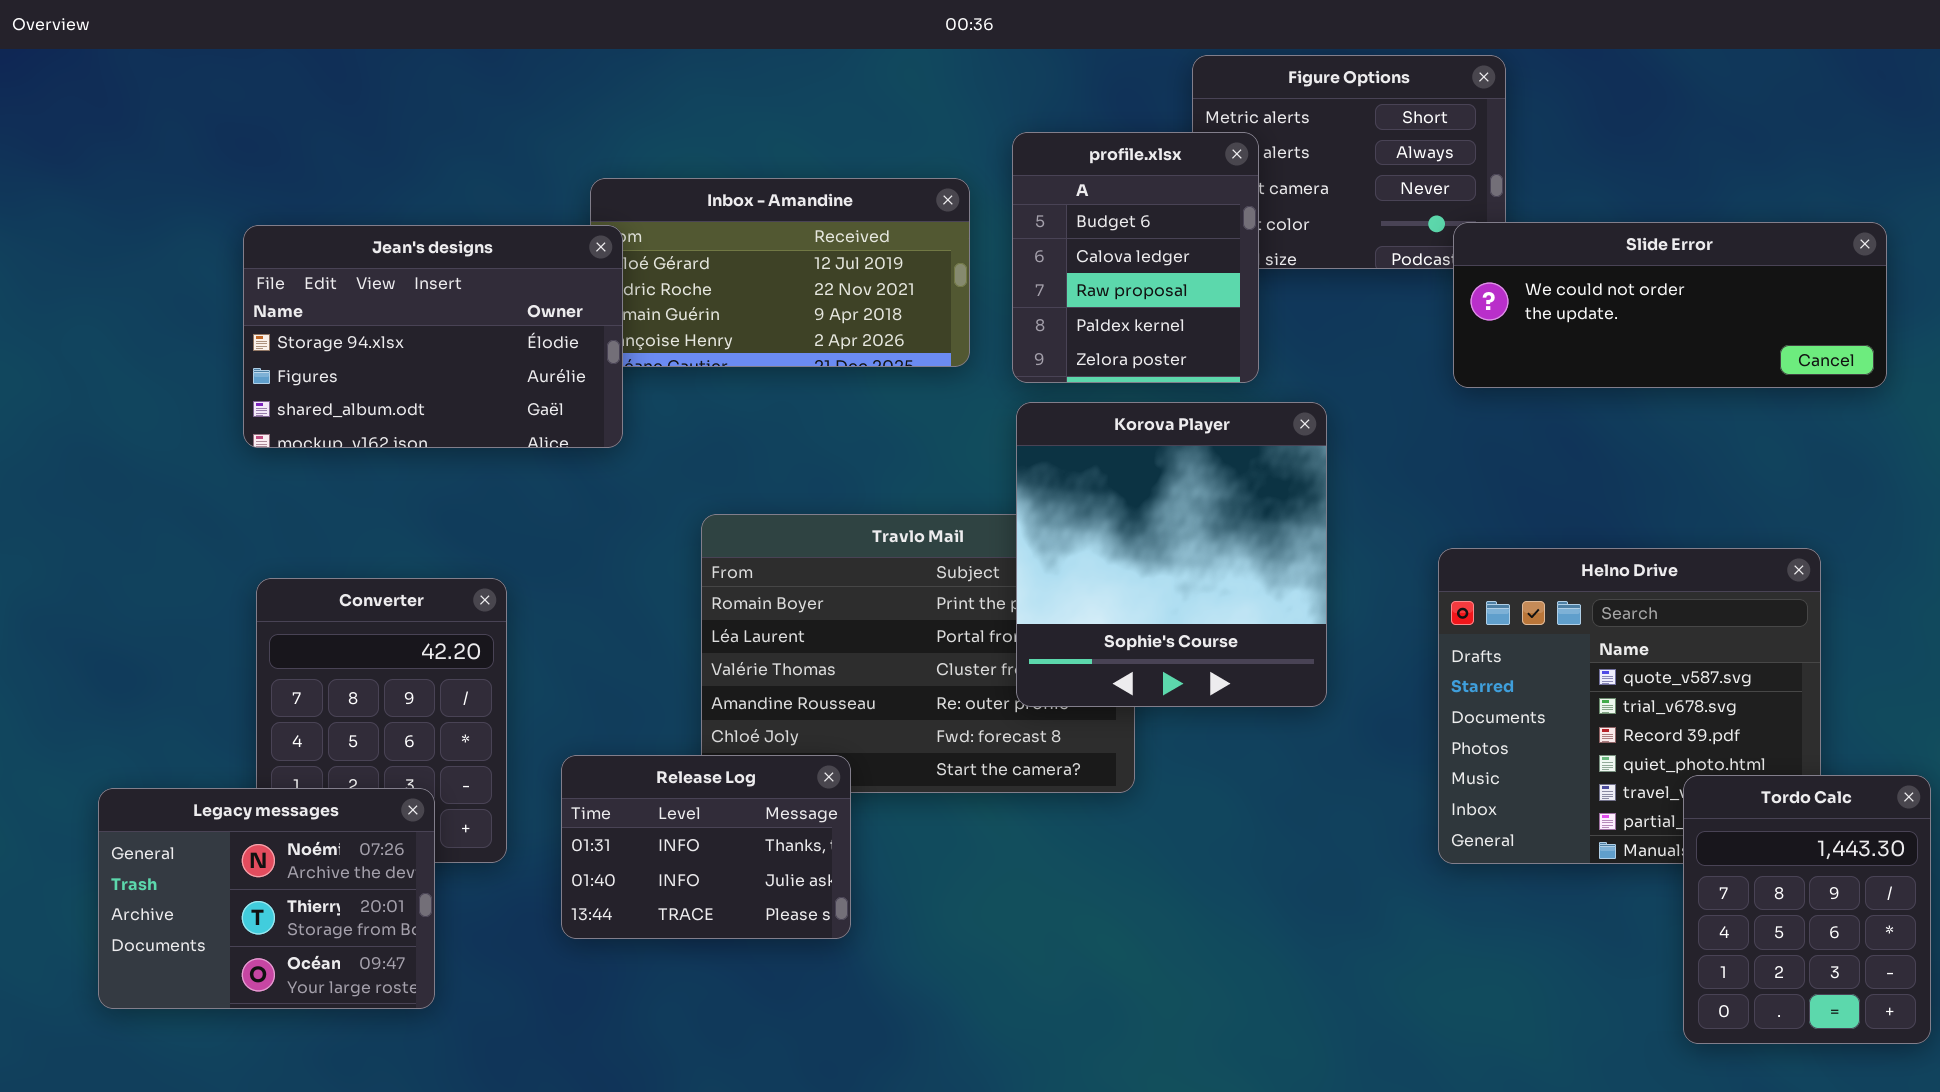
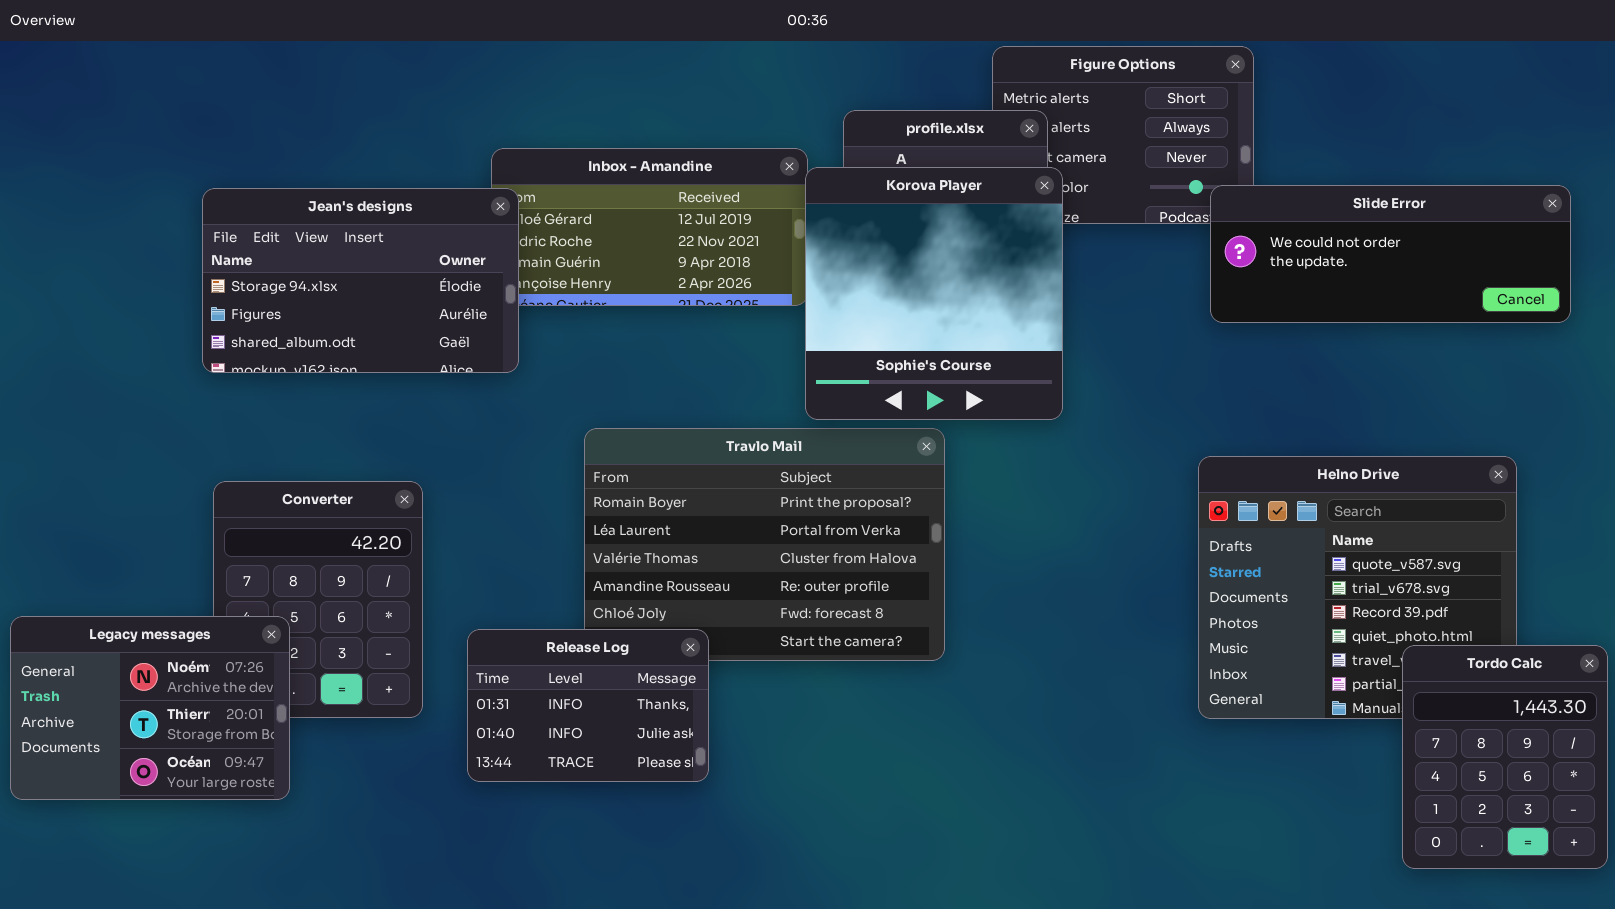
Korova Player: [1016,402,1327,707] -> [805,167,1063,420], moved
Legacy messages: [98,788,435,1009] -> [10,616,290,800], moved

